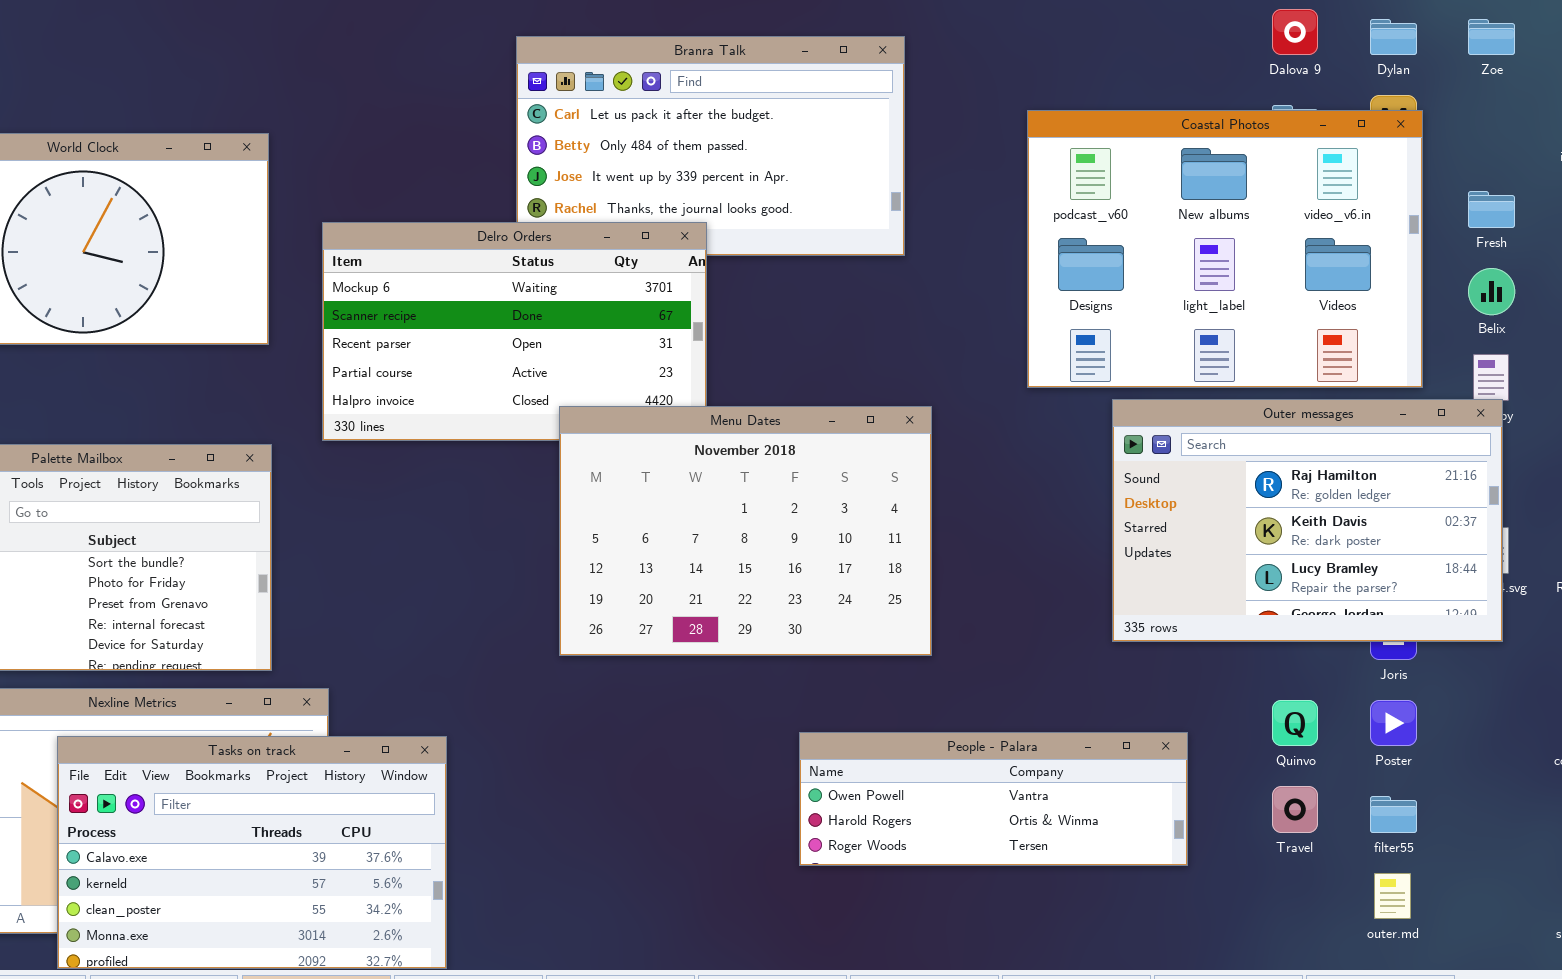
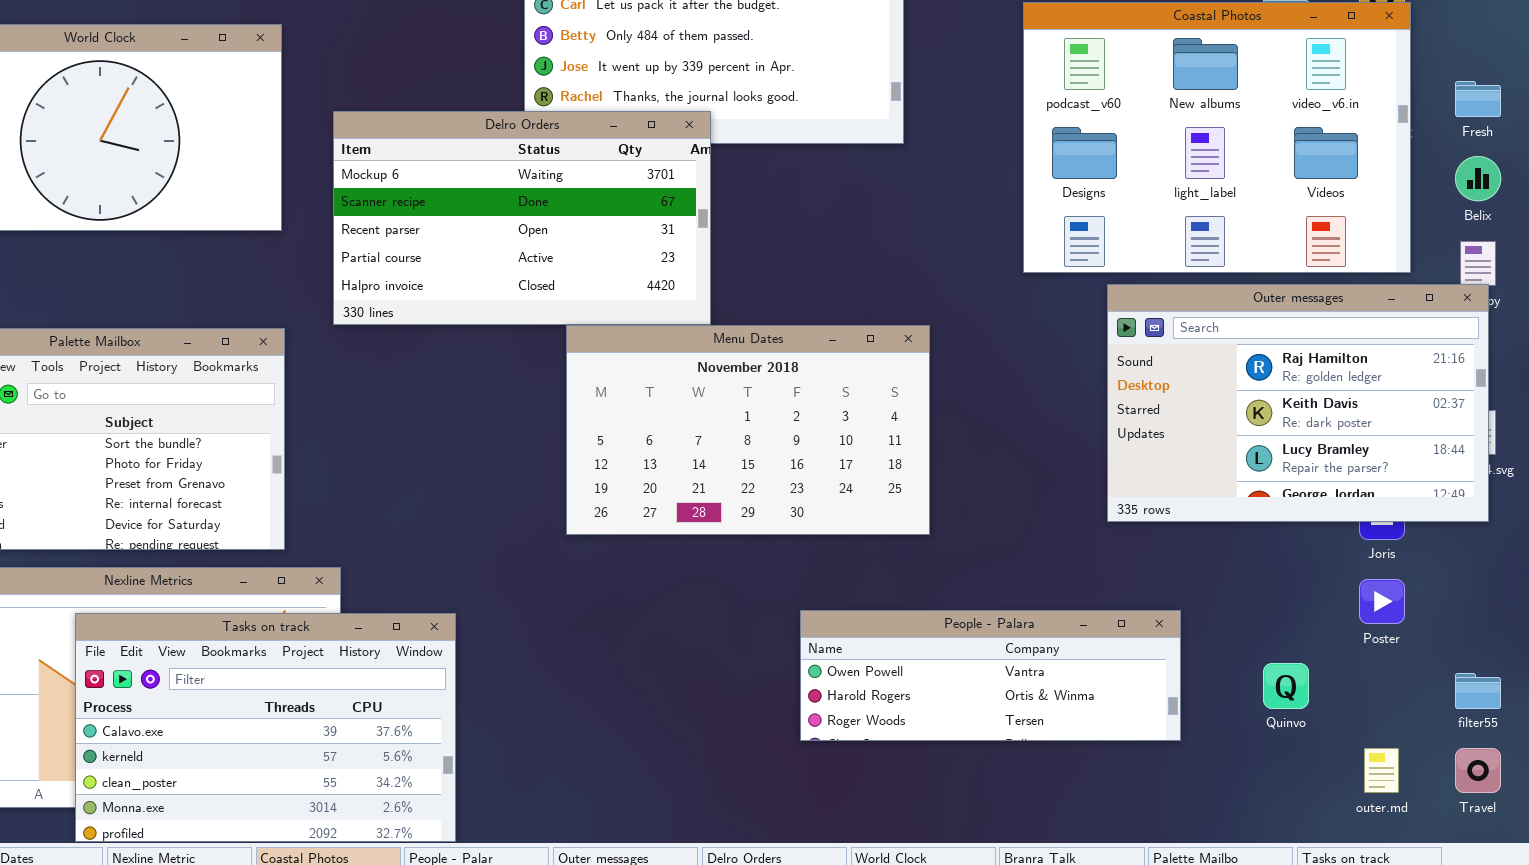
Menu Dates: [559,406,932,656] -> [566,325,930,535], resized
Quinvo: [1272,700,1318,746] -> [1263,663,1309,709], moved
Travel: [1272,786,1318,833] -> [1455,748,1501,793], moved
filter55: [1370,796,1417,833] -> [1455,673,1501,709], moved

